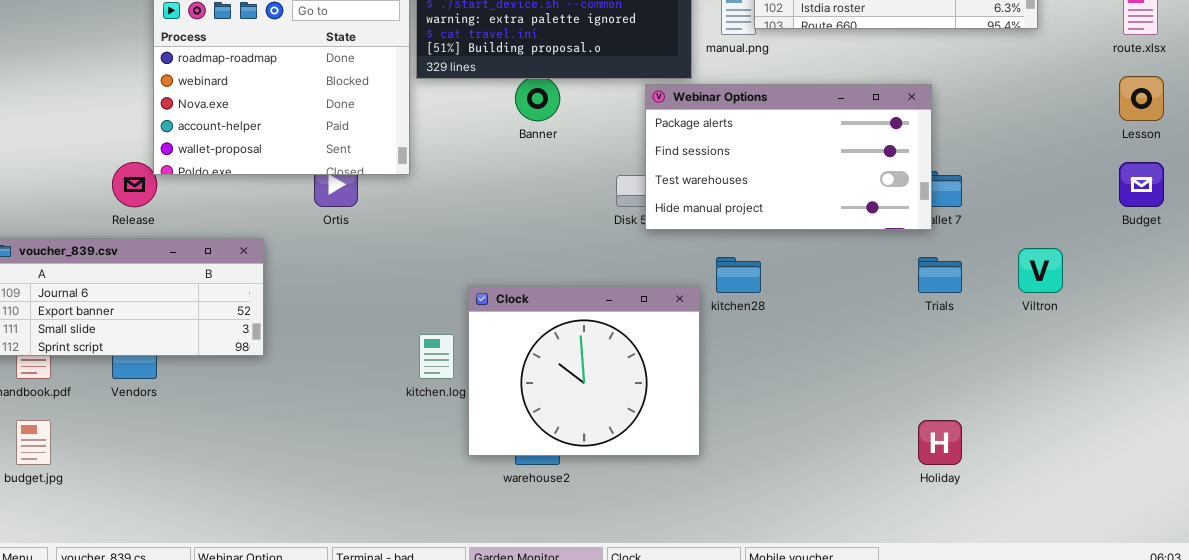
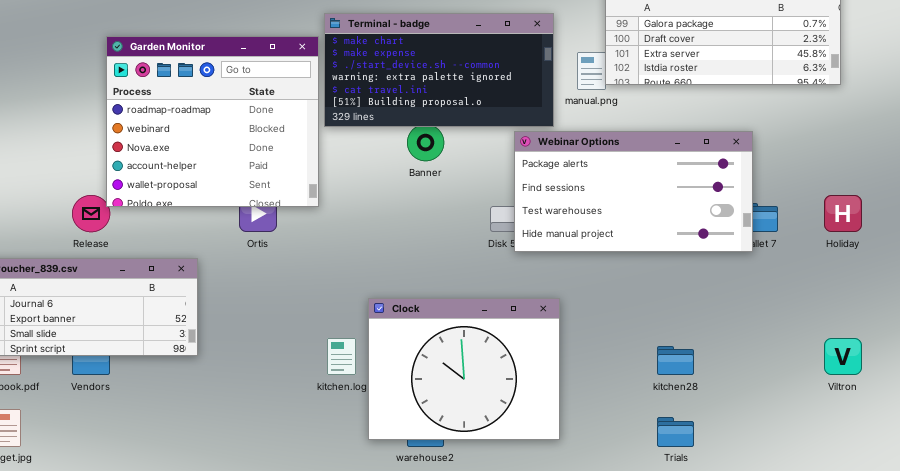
Viltron: [1018,248,1063,293] -> [824,338,862,375], moved
kitchen28: [716,257,761,293] -> [657,346,694,375], moved
Trials: [918,257,962,293] -> [657,417,694,447], moved
Holiday: [918,420,962,465] -> [824,195,862,232], moved

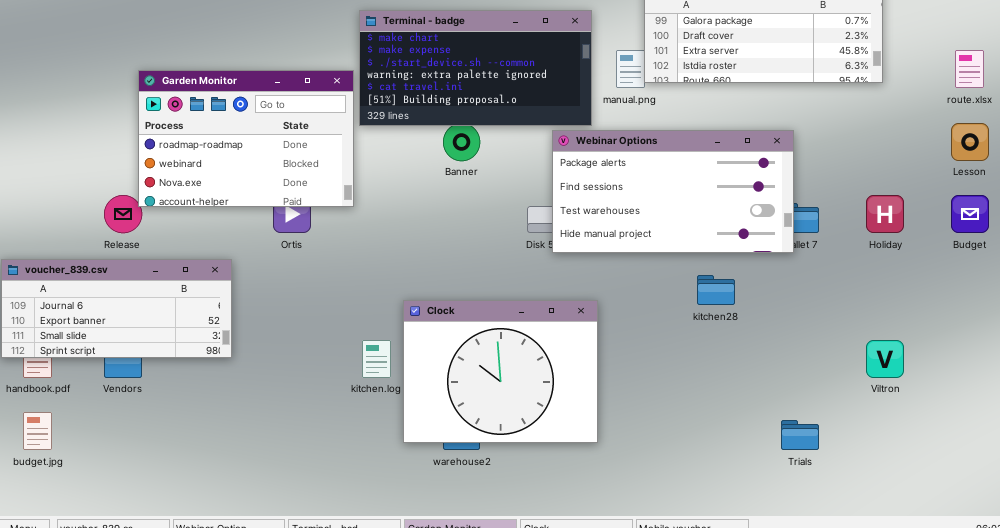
Garden Monitor: [106,36,319,207] -> [138,70,354,207], resized
kitchen28: [657,346,694,375] -> [697,275,735,305], moved
Trials: [657,417,694,447] -> [781,420,819,450], moved

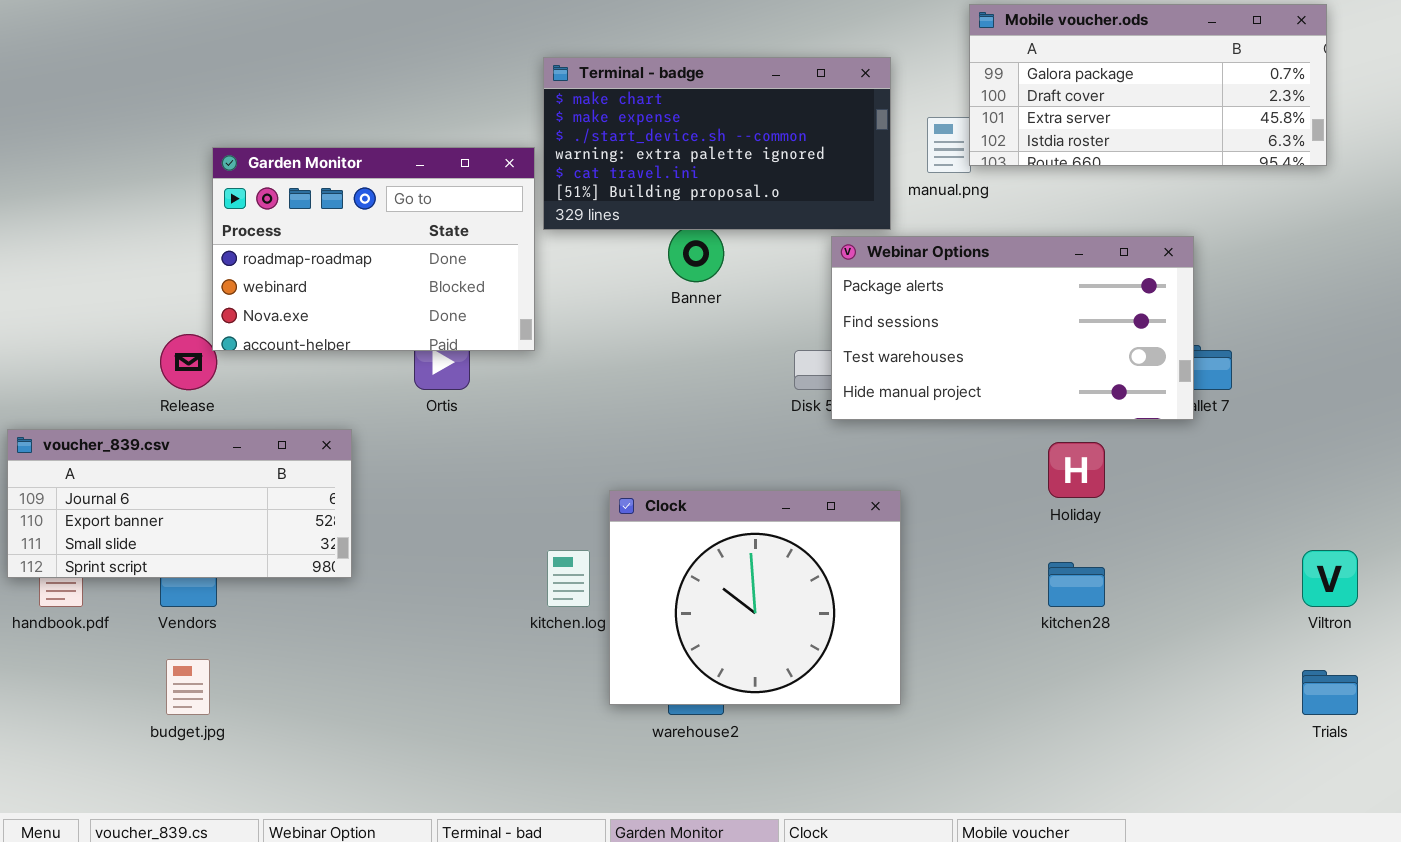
Holiday: [866,195,904,233] -> [1048,442,1105,498], moved
kitchen28: [697,275,735,305] -> [1048,562,1105,607], moved
budget.jpg: [23,412,52,450] -> [166,659,210,715], moved
Trials: [781,420,819,450] -> [1302,670,1358,715], moved

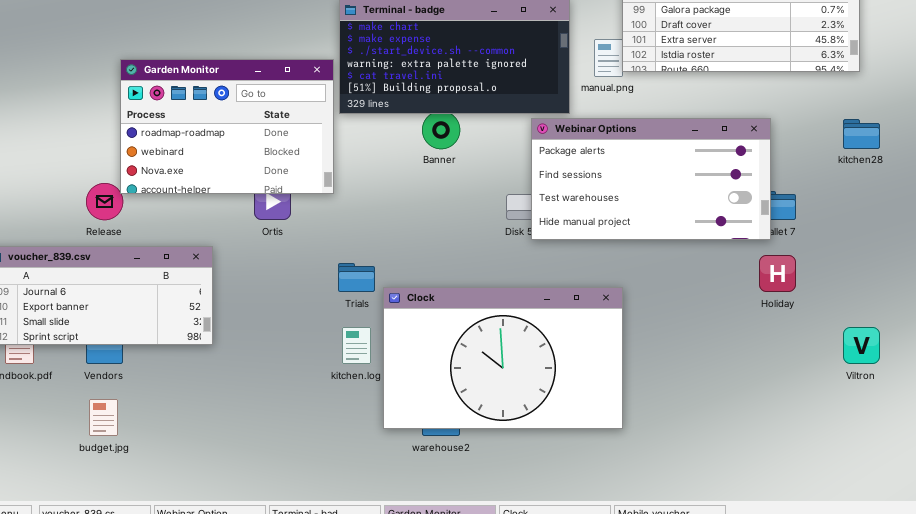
Holiday: [1048,442,1105,498] -> [759,255,796,292], moved
Clock: [609,490,901,705] -> [383,287,623,429], resized
kitchen28: [1048,562,1105,607] -> [843,119,880,149], moved
Trials: [1302,670,1358,715] -> [338,263,375,292], moved

